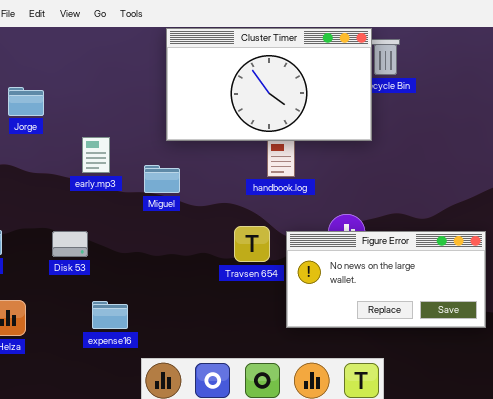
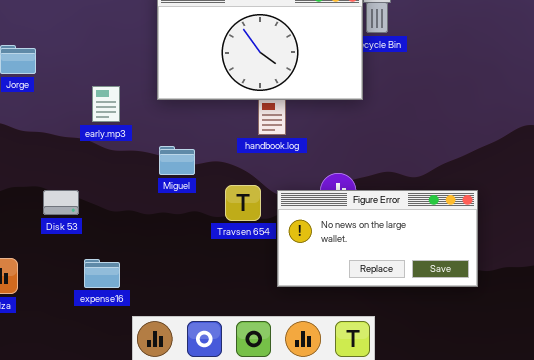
early.mp3: [82,137,110,173] -> [92,86,120,122], moved
Miguel: [144,165,180,193] -> [159,146,195,175], moved

